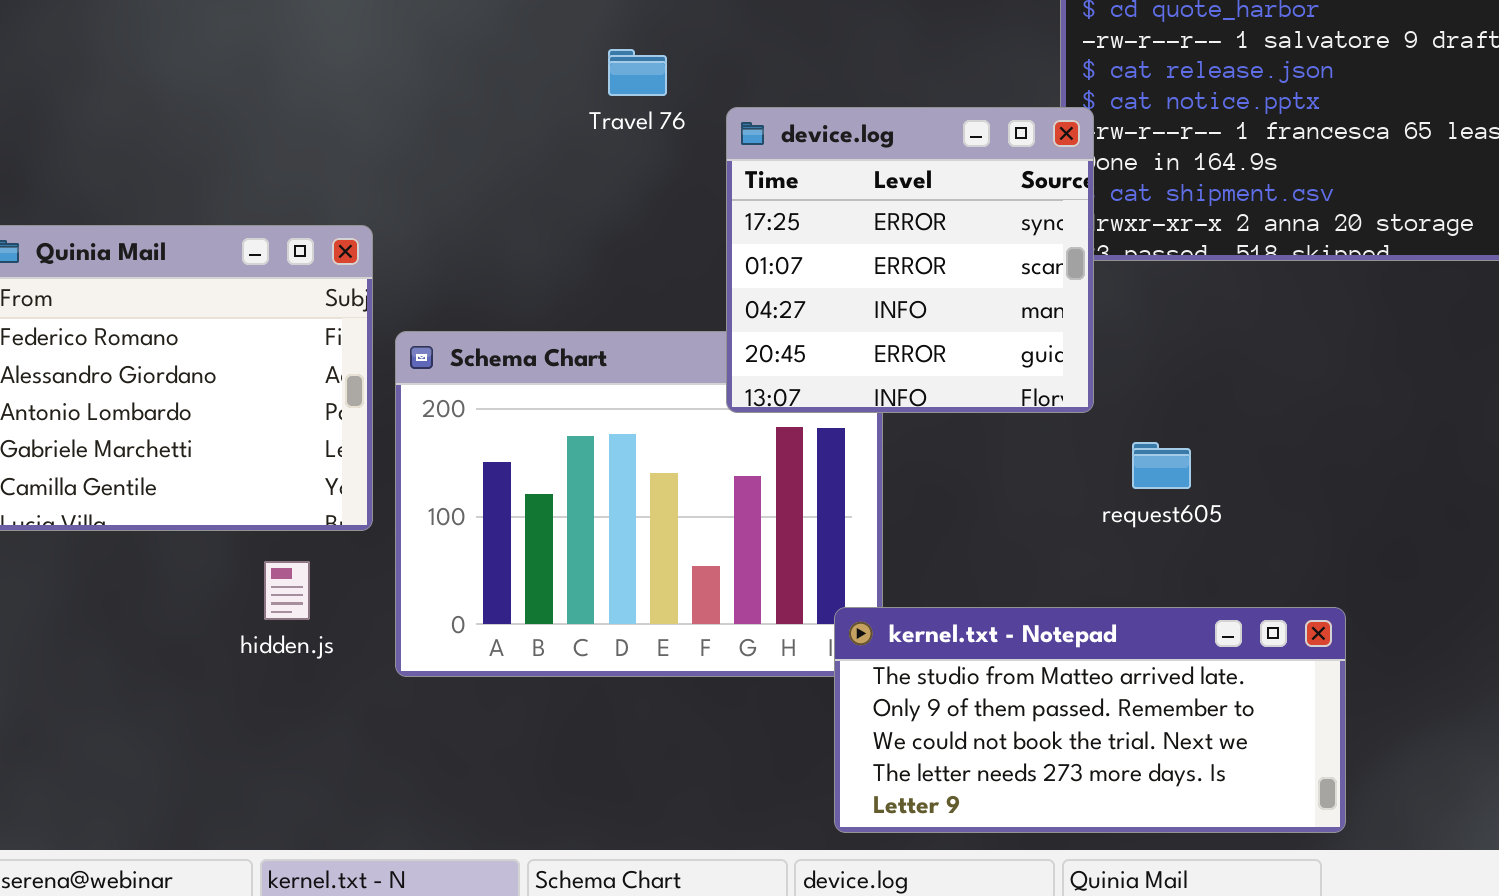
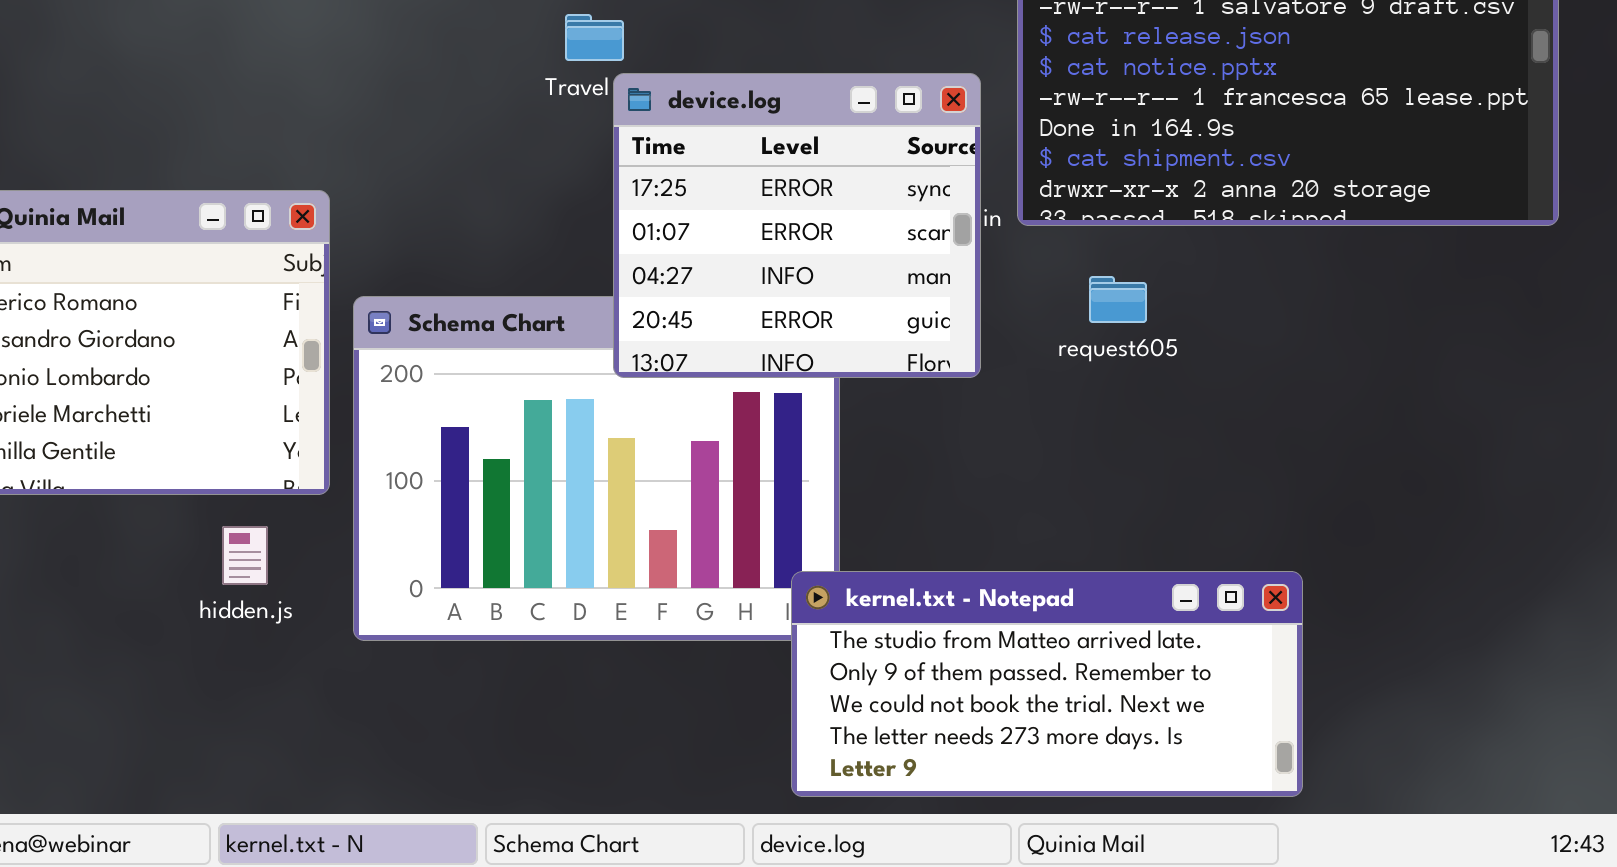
device.log: [726,107,1094,413] -> [613,73,981,378], moved
request605: [1132,442,1191,489] -> [1089,276,1147,323], moved

